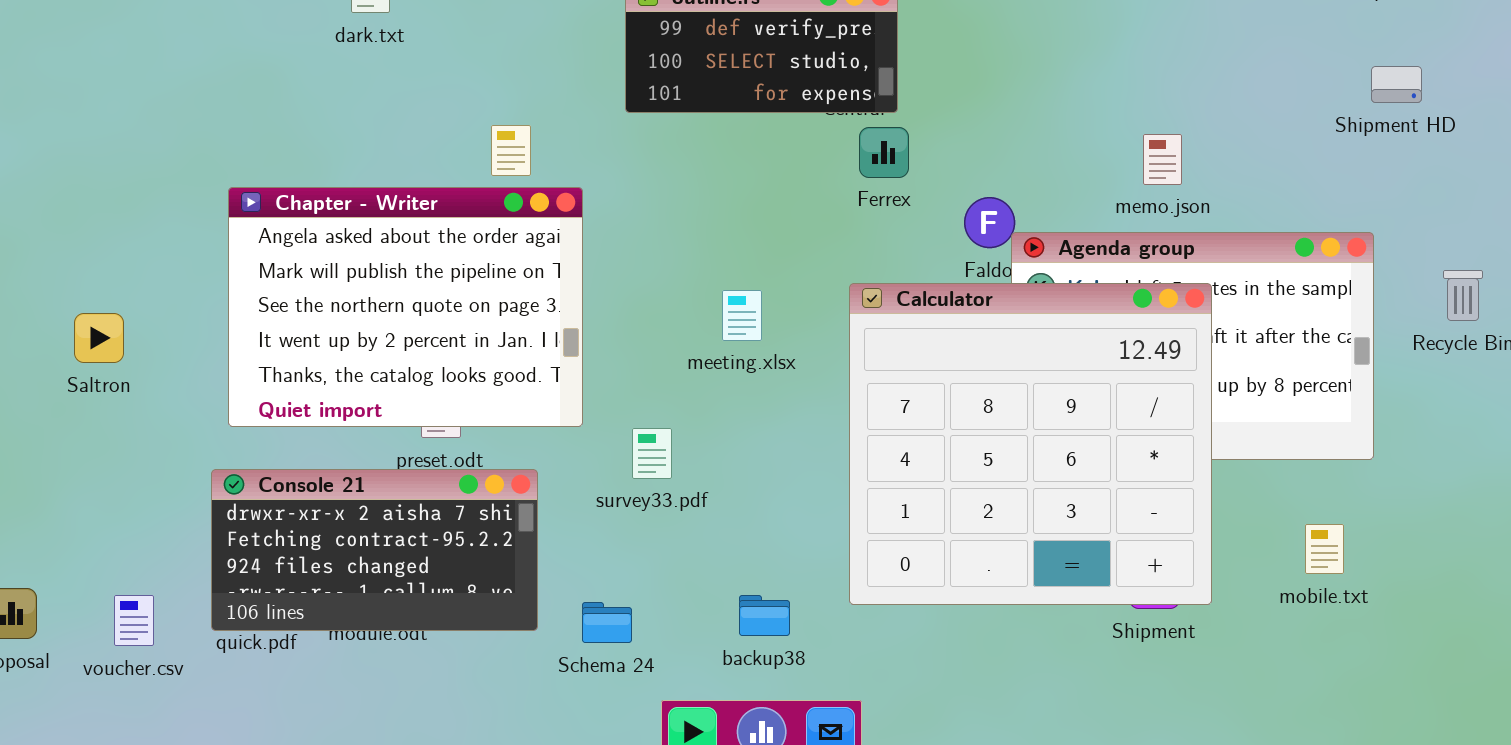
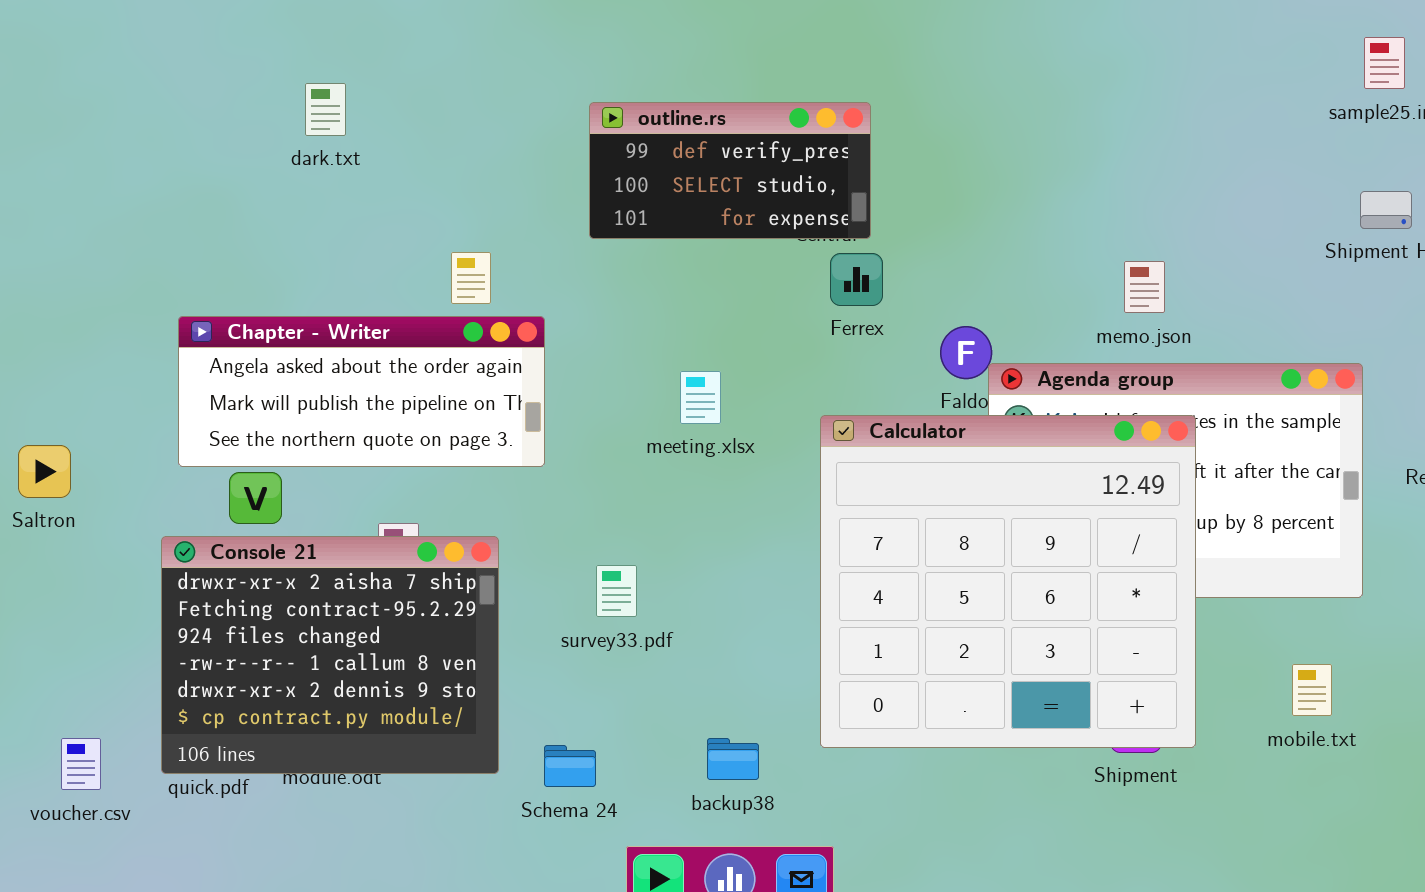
Chapter - Writer: [228,187,583,427] -> [178,316,545,467], resized
meeting.xlsx: [722,290,762,341] -> [680,371,721,424], moved
Console 21: [211,469,538,631] -> [161,536,499,774], resized

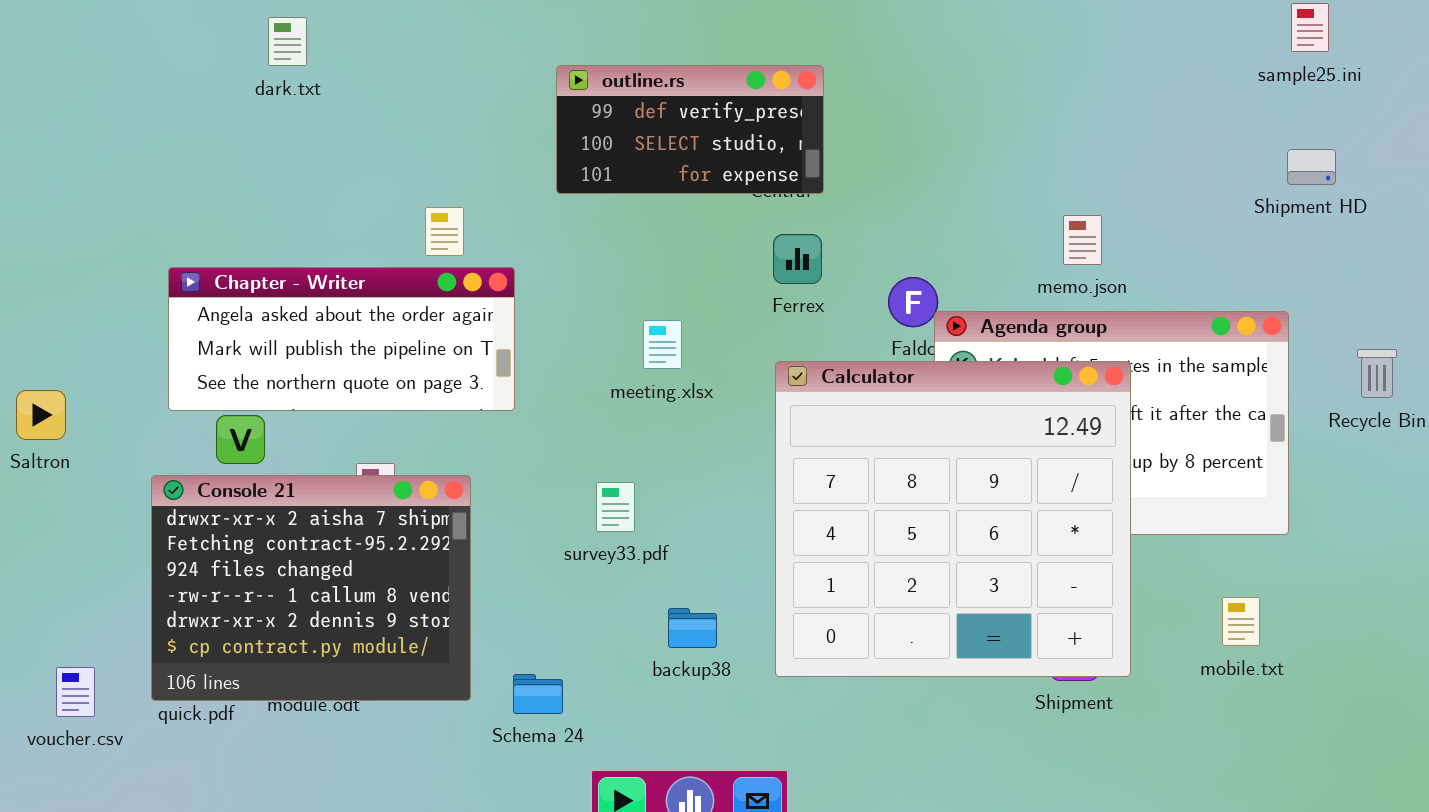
dark.txt: [305,83,346,136] -> [268,17,307,66], moved
Ferrex: [830,253,883,306] -> [773,234,822,284], moved
survey33.pdf: [596,565,637,617] -> [596,482,635,532], moved
backup38: [707,738,759,780] -> [668,608,717,648], moved

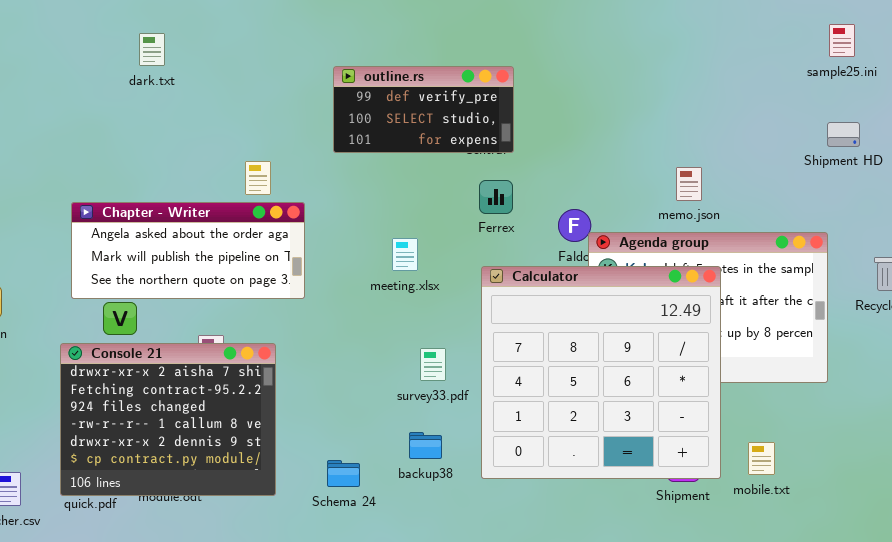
survey33.pdf: [596,482,635,532] -> [420,348,446,381], moved
mobile.txt: [1222,597,1260,646] -> [748,442,775,475], moved
Schema 24: [513,674,563,714] -> [327,460,360,487], moved

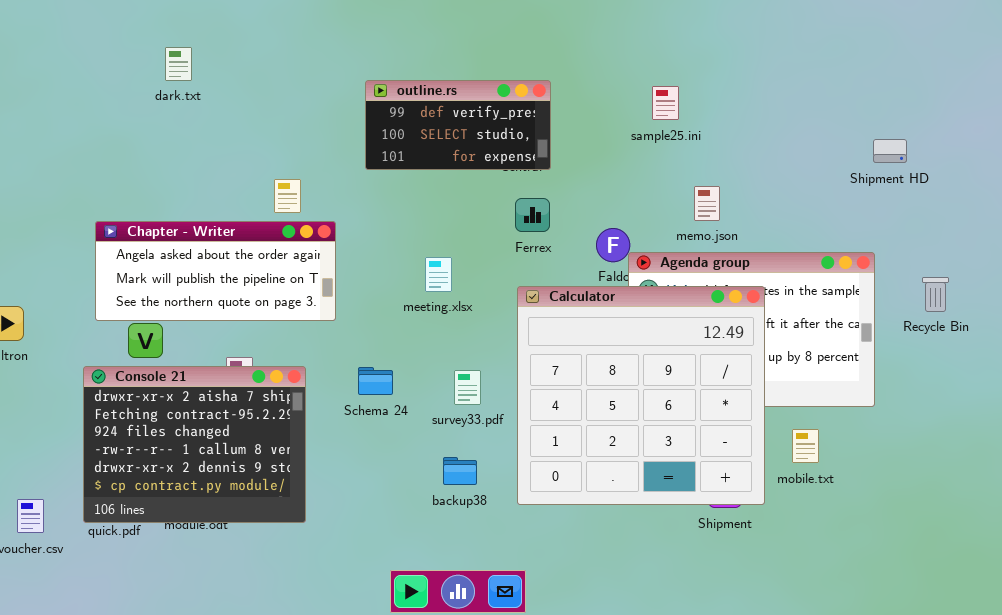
sample25.ini: [829,24,855,57] -> [652,86,679,120], moved
memo.json: [676,167,702,201] -> [694,186,720,221], moved
mobile.txt: [748,442,775,475] -> [792,429,819,463], moved
Schema 24: [327,460,360,487] -> [358,367,393,395], moved

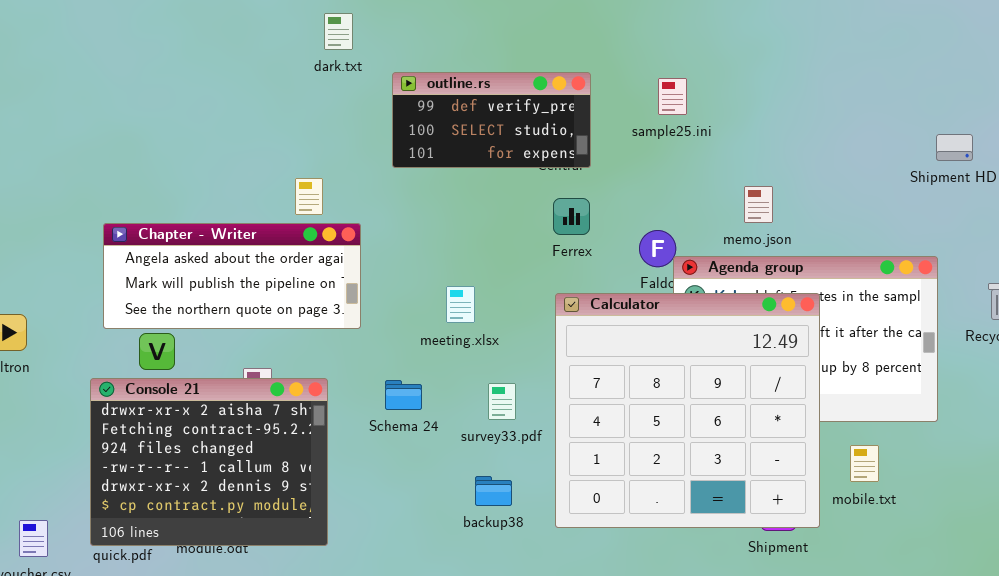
dark.txt: [165,47,192,81] -> [324,13,353,50], moved
sample25.ini: [652,86,679,120] -> [658,78,687,115], moved
meeting.xlsx: [425,257,452,292] -> [446,286,475,323], moved

